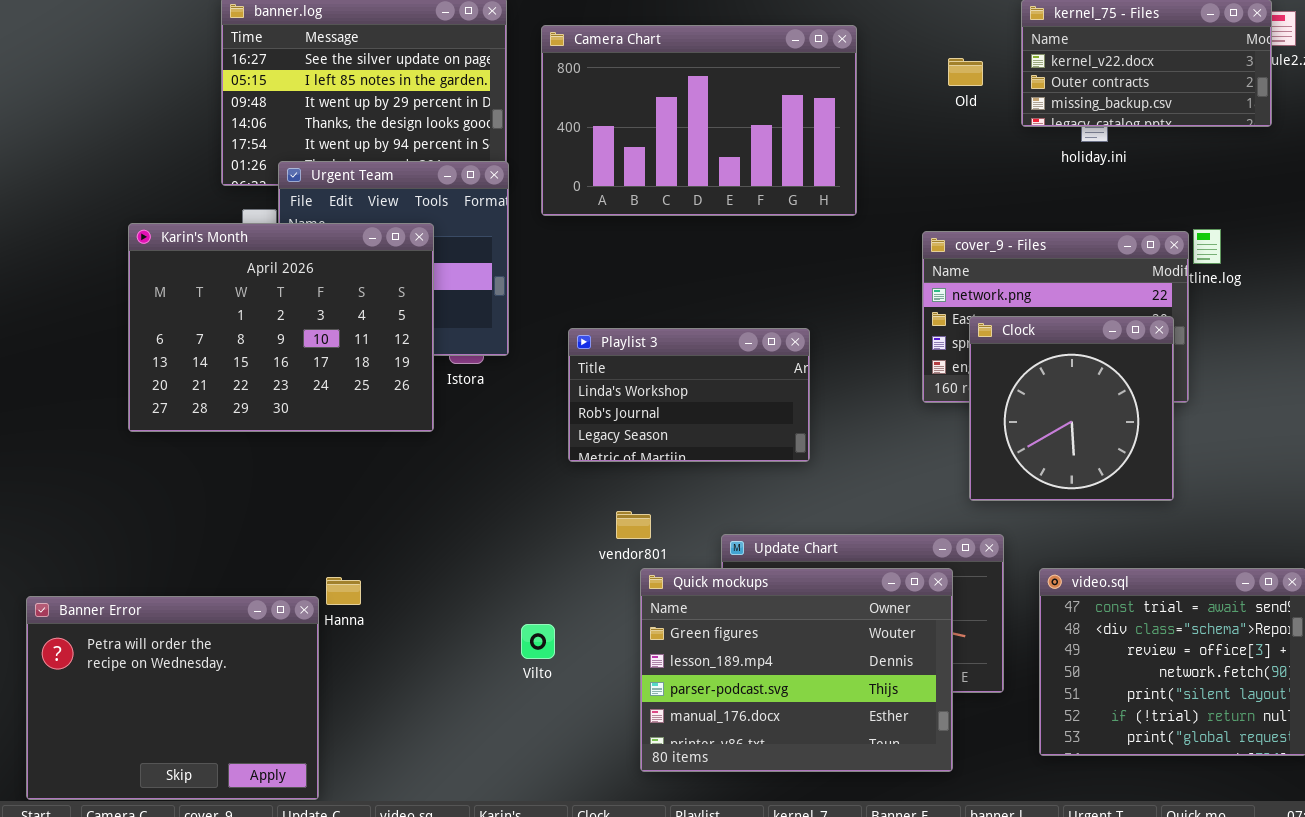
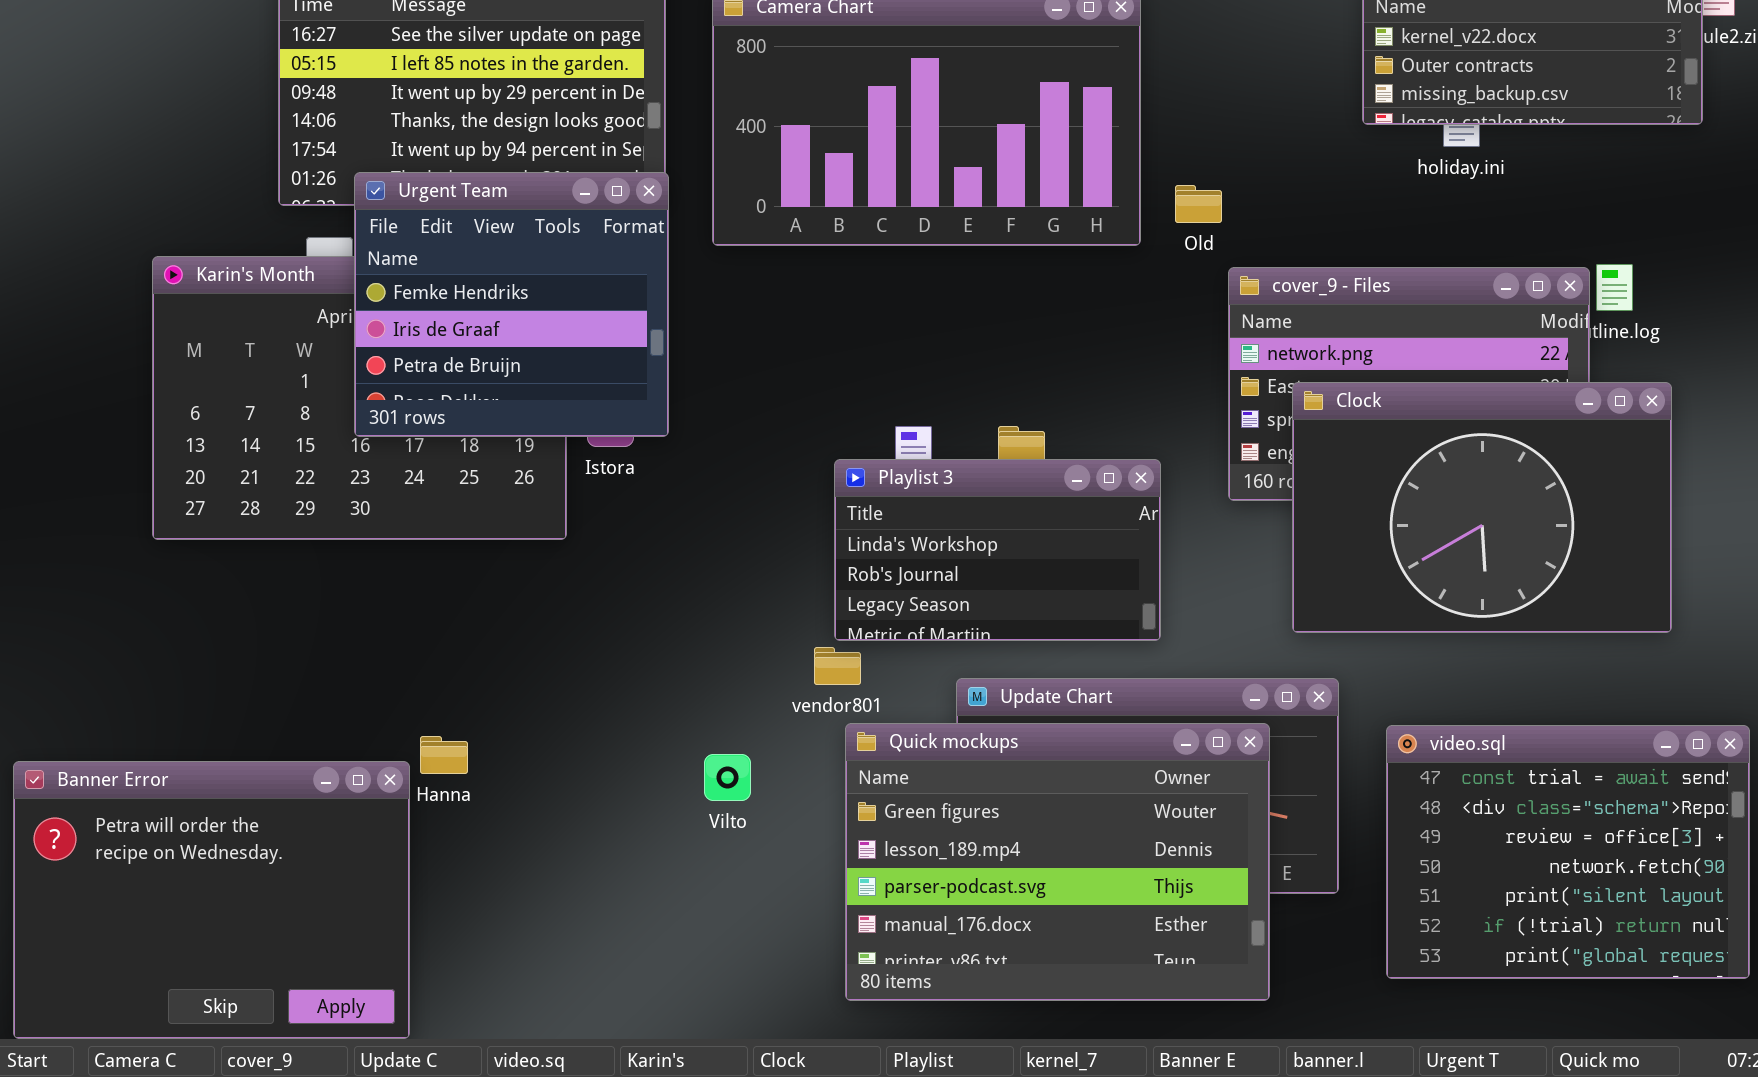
Old: [948,58,983,86] -> [1175,185,1222,223], moved
Urgent Team: [278,161,509,356] -> [354,172,669,437], raised
Clock: [969,316,1174,501] -> [1292,382,1672,633], resized
Playlist 3: [568,328,810,462] -> [834,459,1161,641], moved
Vilto: [521,624,555,659] -> [704,754,751,801], moved

